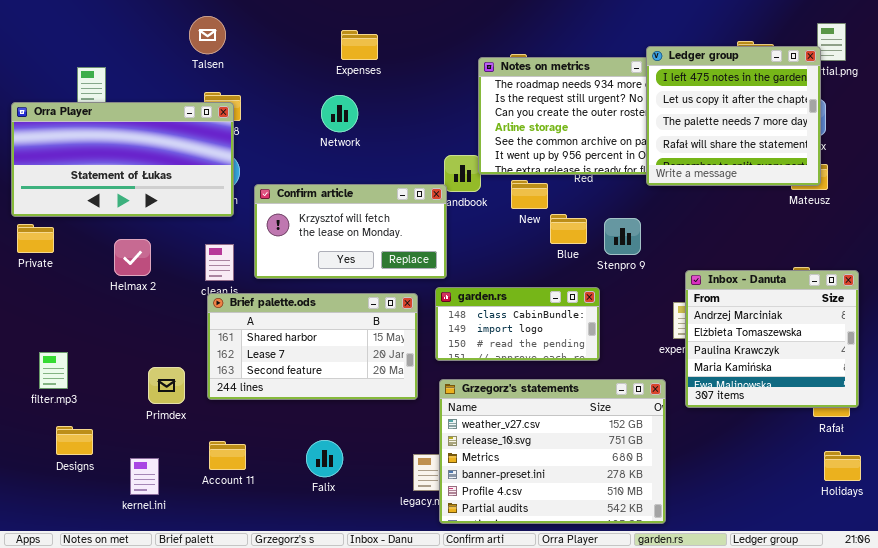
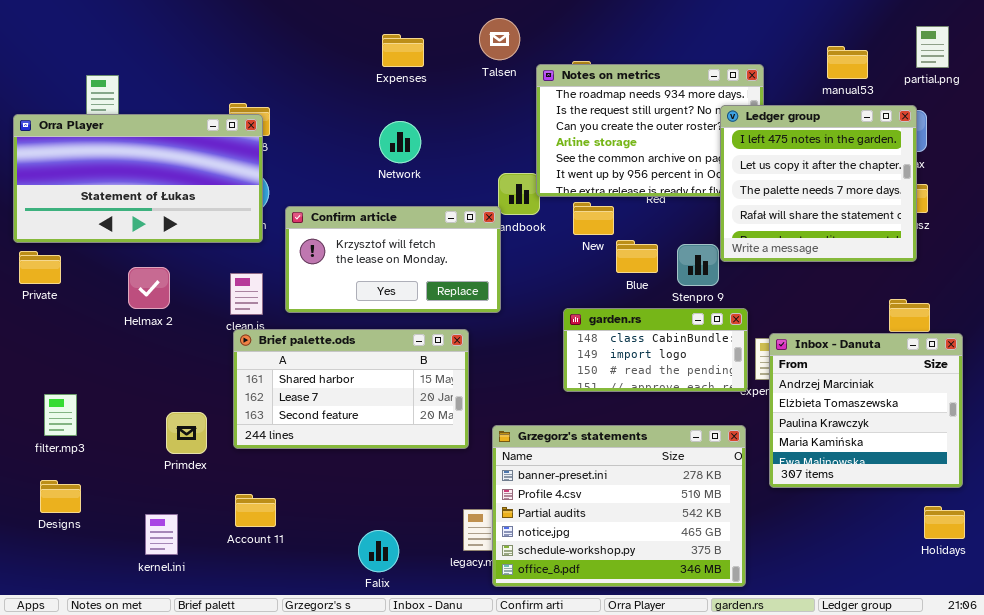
Talsen: [189,16,226,54] -> [479,18,520,60], moved
Ledger group: [646,46,821,186] -> [720,105,917,262], moved
Network: [321,95,358,132] -> [379,121,421,163], moved
Inbox - Danuta: [685,270,859,408] -> [769,333,963,488], moved
garden.rs: [435,287,600,361] -> [563,308,748,392], moved
Grzegorz's statements: [439,379,666,524] -> [492,425,746,587], scrolled down 3 rows
Designs: [56,426,93,455] -> [40,480,81,513], moved
Falix: [306,440,343,477] -> [358,530,399,572], moved

